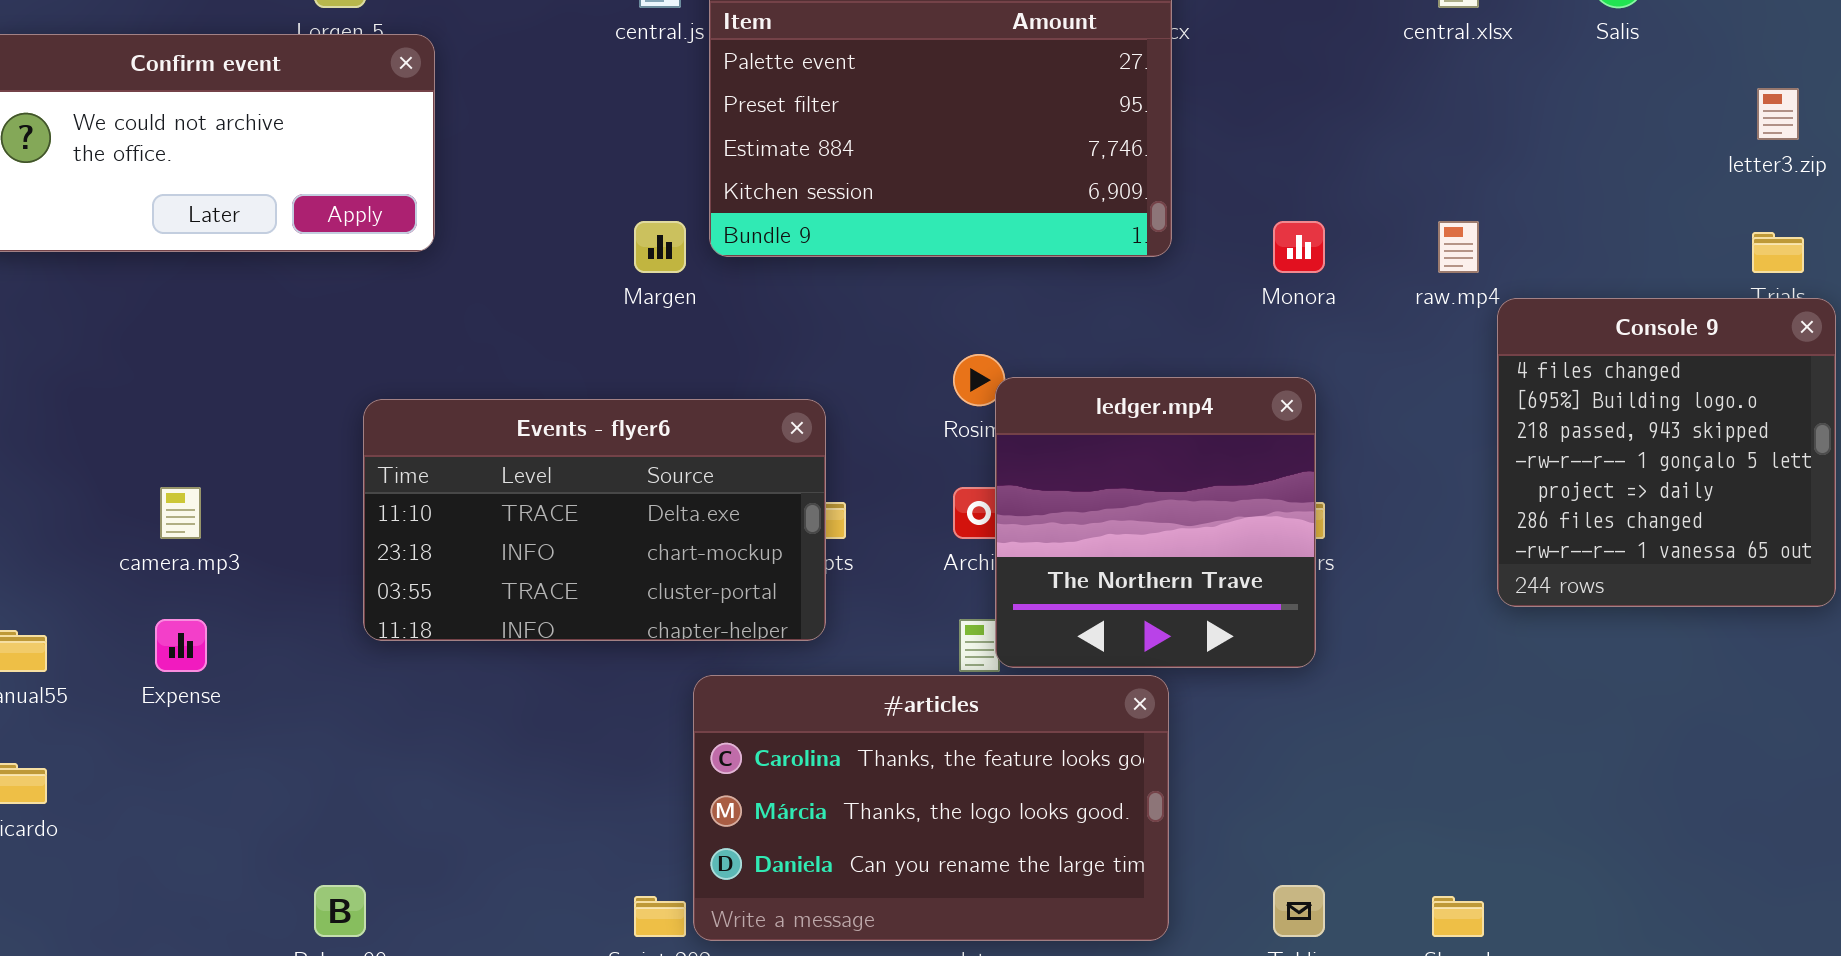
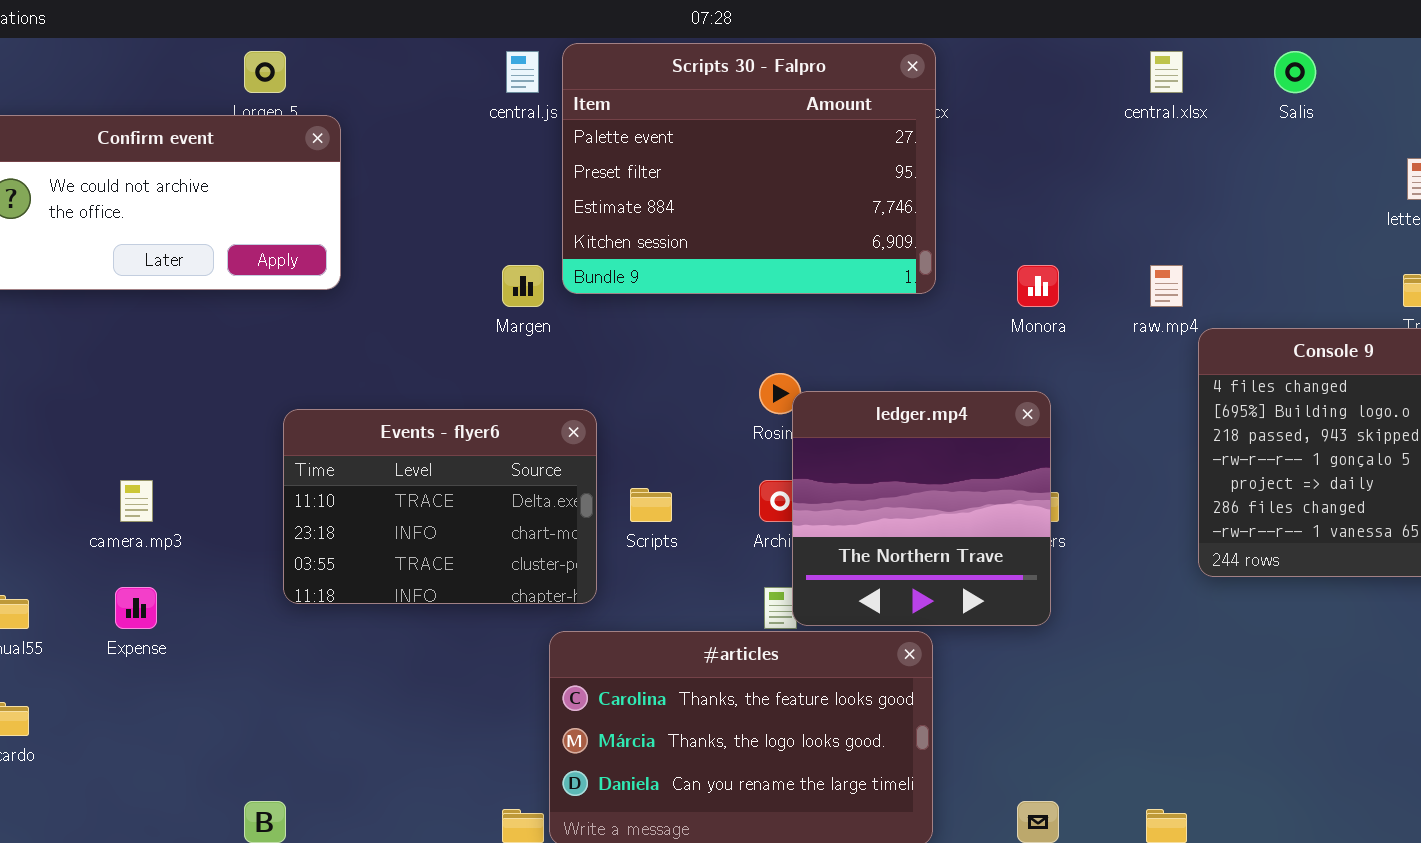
Events - flyer6: [363,399,826,641] -> [283,409,597,604], resized

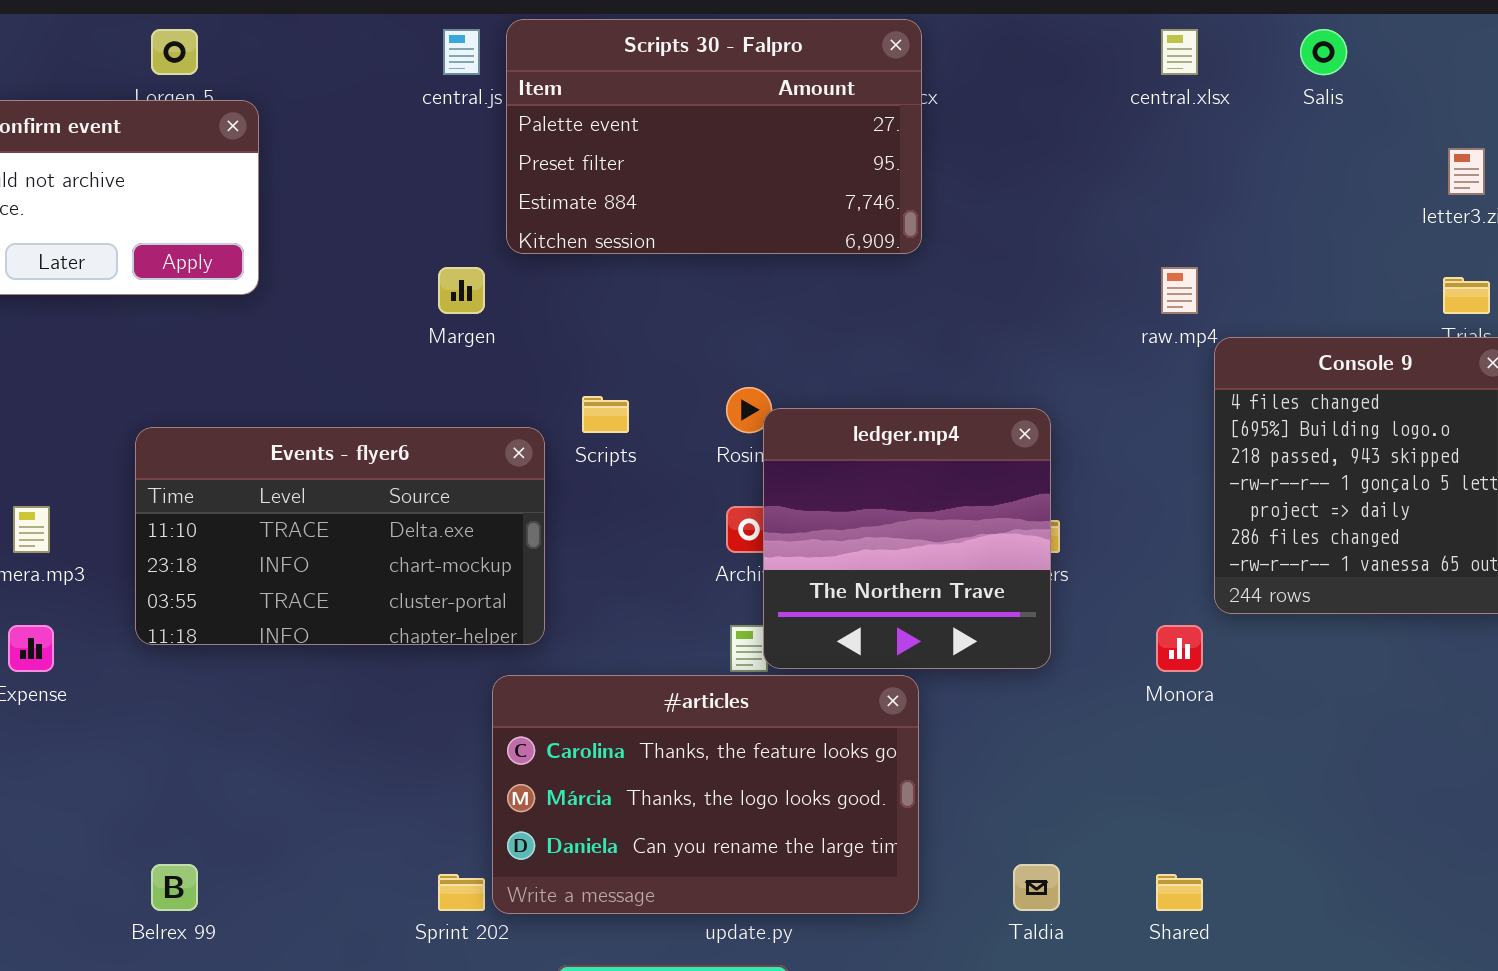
Scripts 30 - Falpro: [562,43,936,294] -> [506,19,922,254], resized
Monora: [1017,265,1059,307] -> [1156,625,1203,672], moved
Events - flyer6: [283,409,597,604] -> [135,427,545,645], resized
Scripts: [630,488,672,522] -> [582,396,629,433], moved

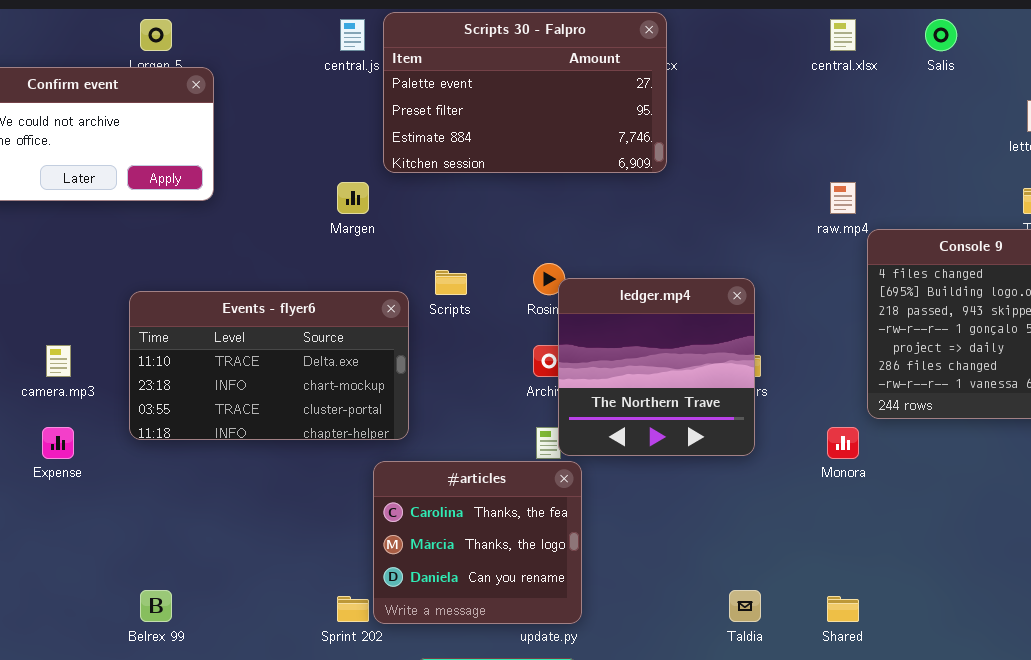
#articles: [492,675,919,914] -> [373,461,582,624], resized

